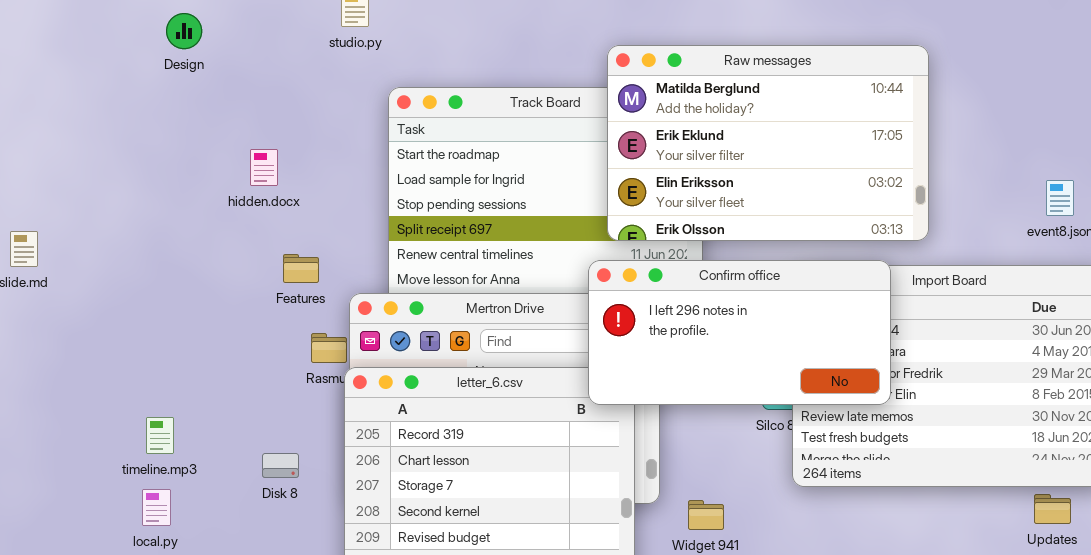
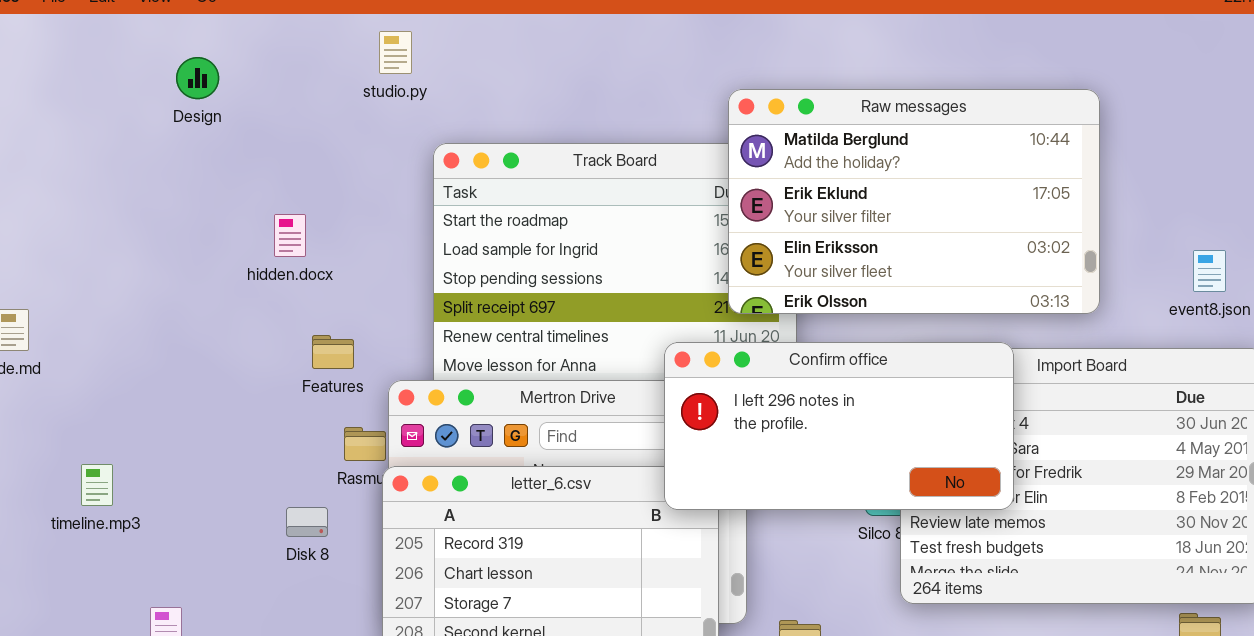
Raw messages: [607,45,929,241] -> [728,89,1100,314], moved
timeline.mp3: [146,417,174,454] -> [81,464,113,506], moved
Disk 8: [262,453,299,478] -> [286,507,328,537], moved

